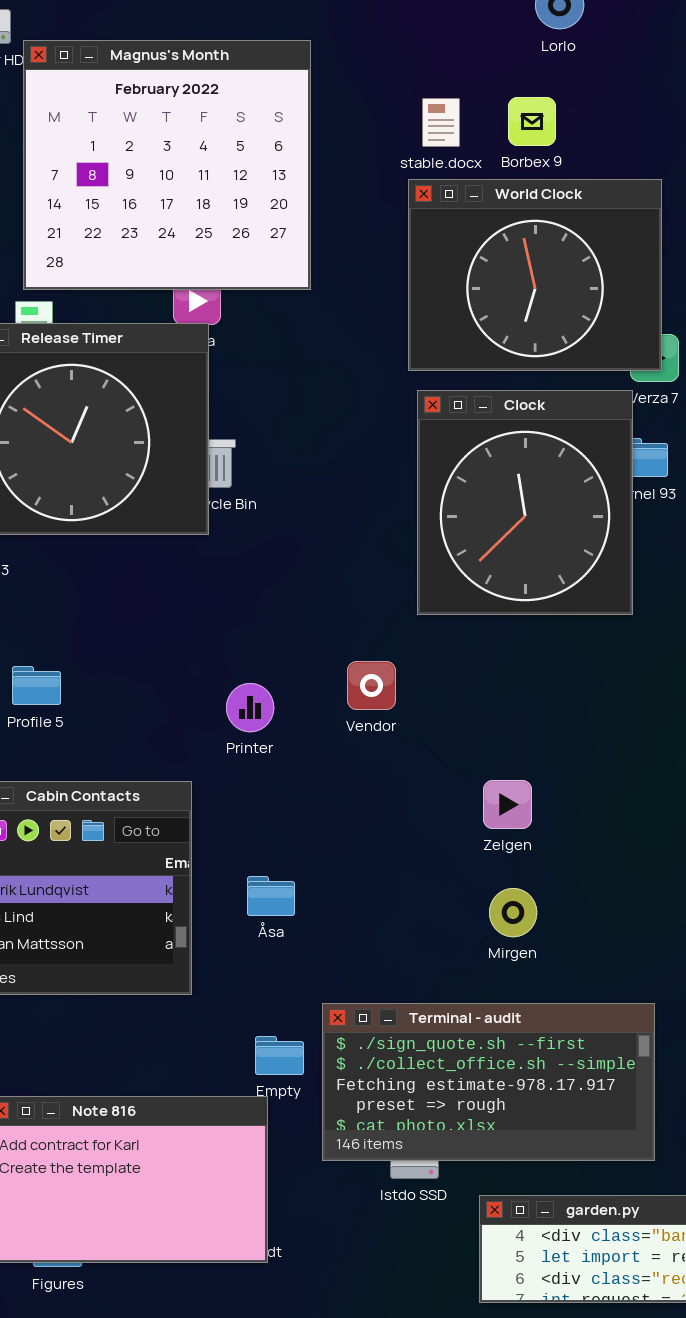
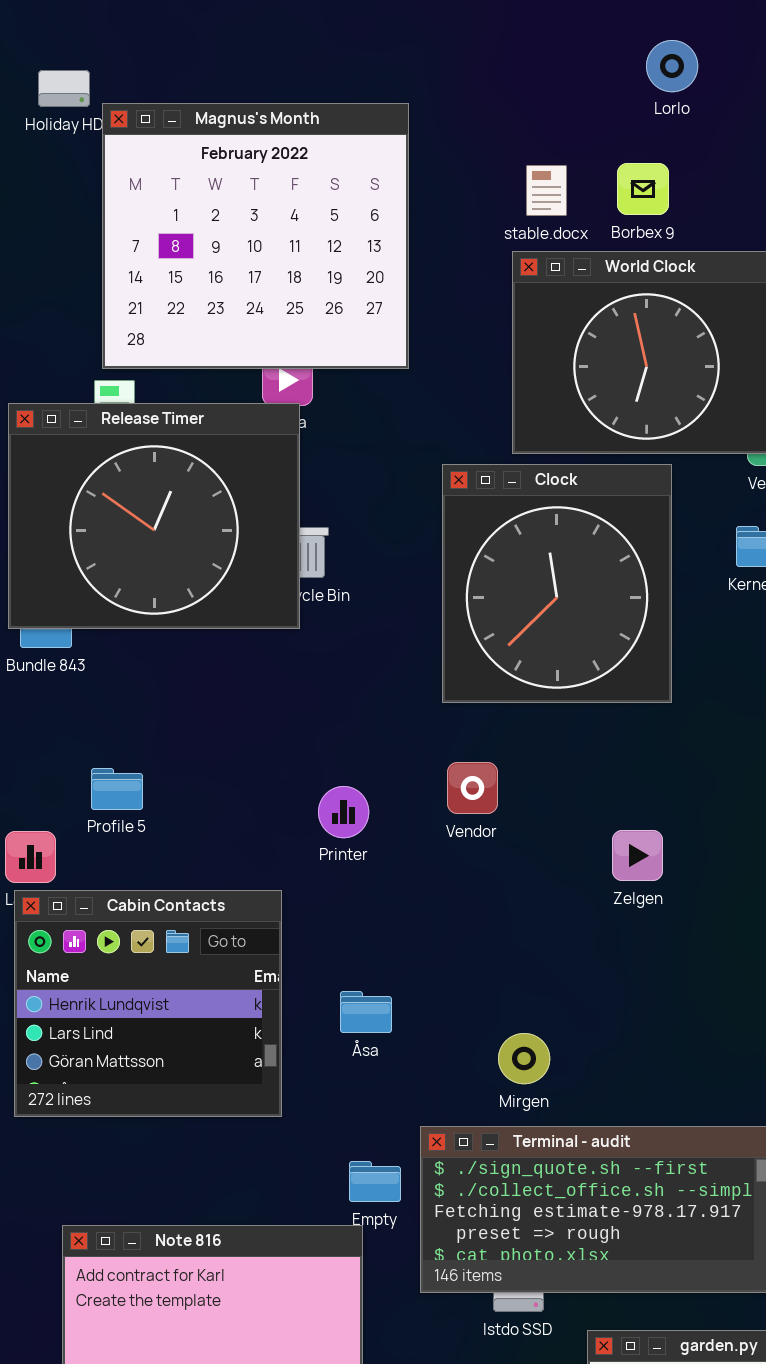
Clock: [417,390,633,615] -> [442,464,672,703], moved
Zelgen: [483,780,532,829] -> [612,830,663,881], moved
Mirgen: [489,888,537,937] -> [498,1033,550,1084], moved

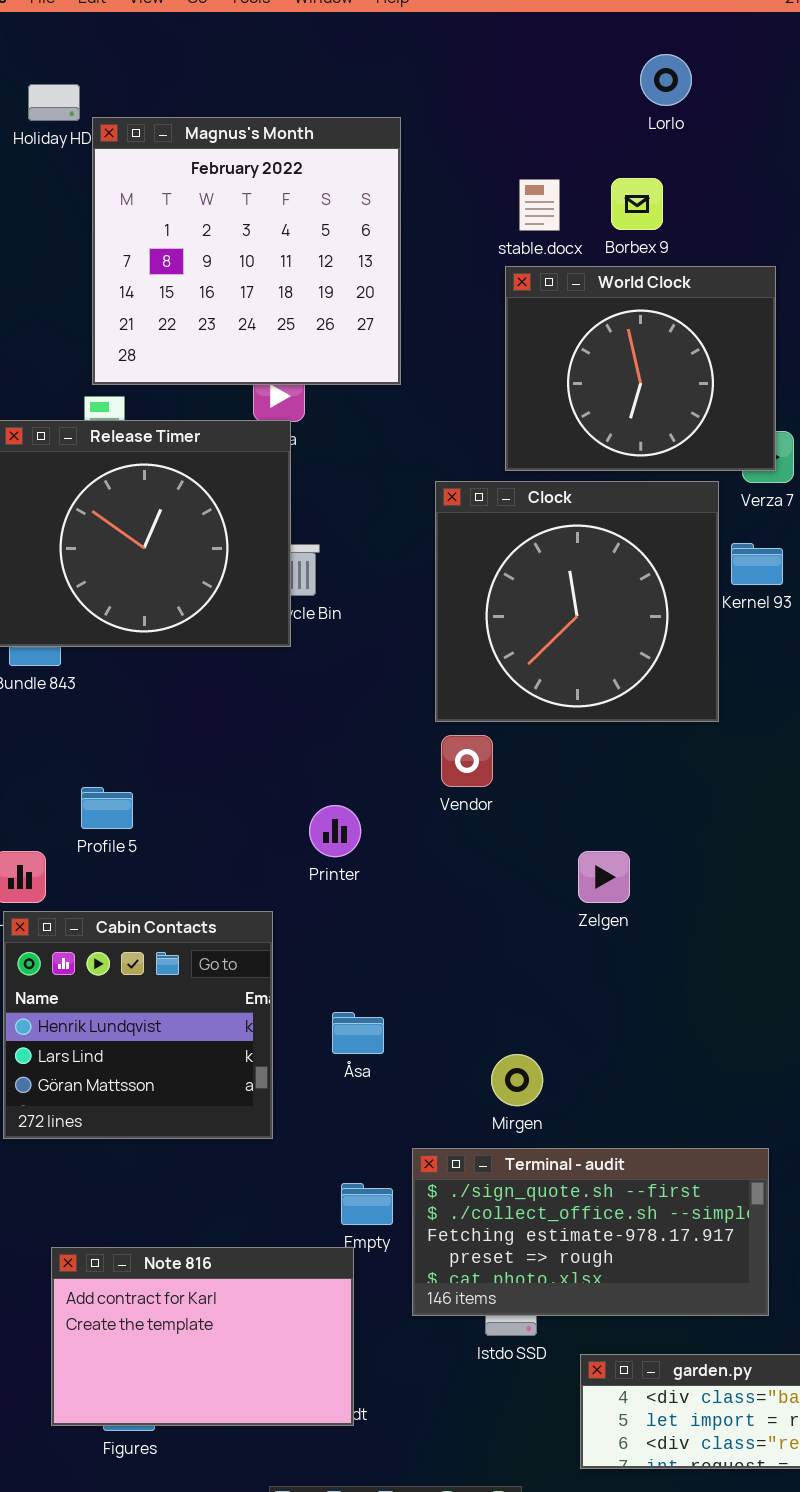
Clock: [442,464,672,703] -> [435,481,719,722], resized
Vendor: [447,762,498,814] -> [441,735,493,787], moved
Zelgen: [612,830,663,881] -> [578,851,630,903], moved

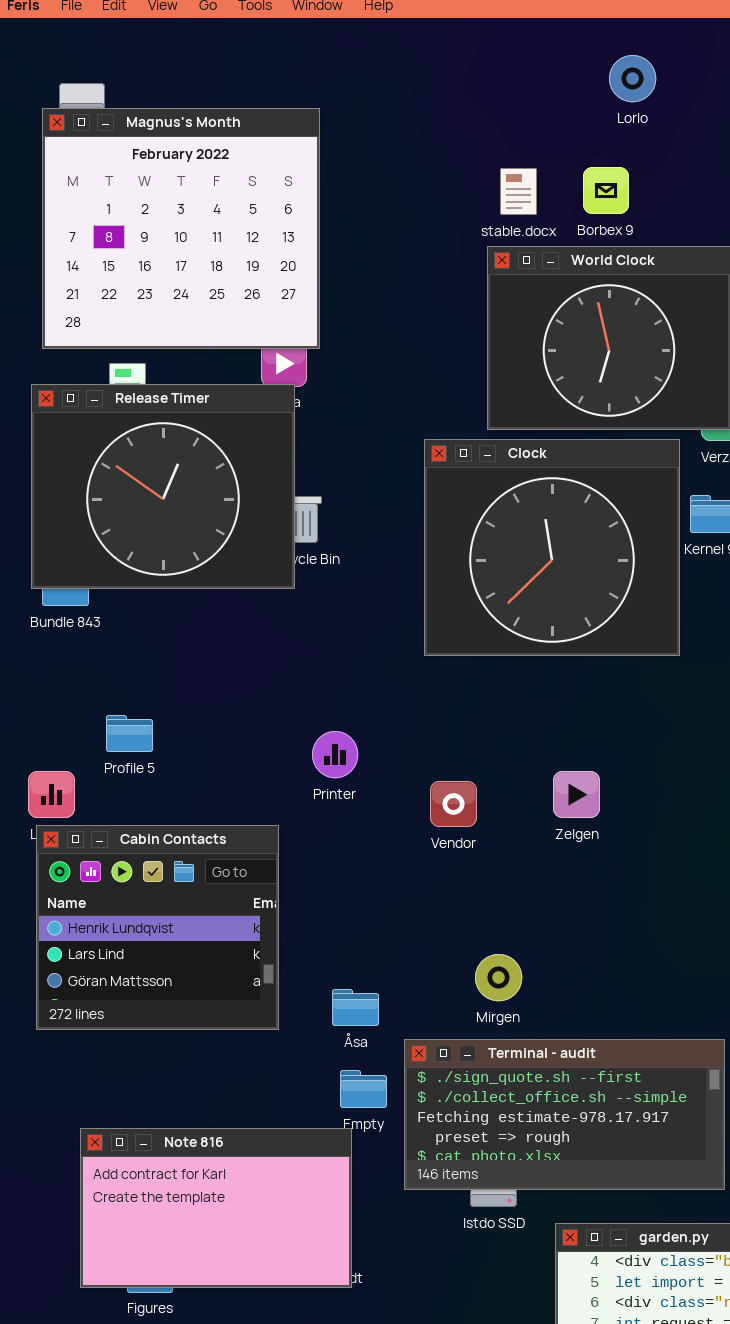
Magnus's Month: [92,117,401,385] -> [42,108,320,349], moved
Vendor: [441,735,493,787] -> [430,781,477,827], moved
Åsa: [332,1012,384,1054] -> [332,989,379,1026], moved

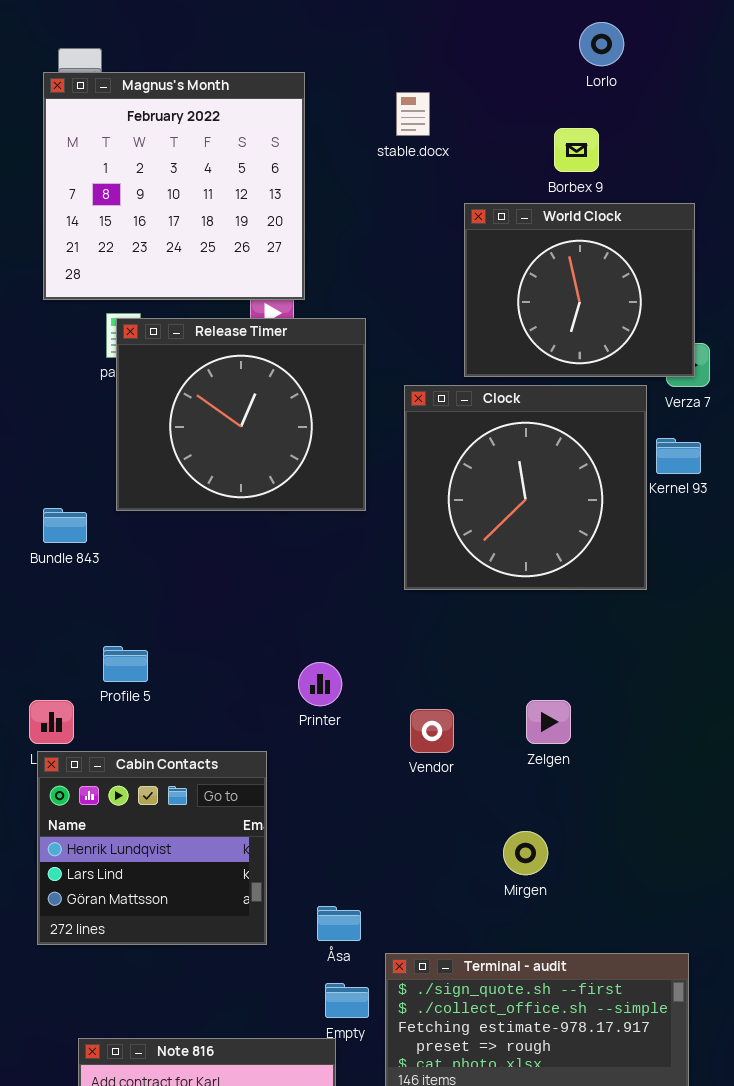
stable.docx: [500,168,537,215] -> [396,92,430,136], moved
Release Timer: [31,384,295,589] -> [116,318,366,511], moved
Mirgen: [475,954,522,1001] -> [503,831,548,875], moved

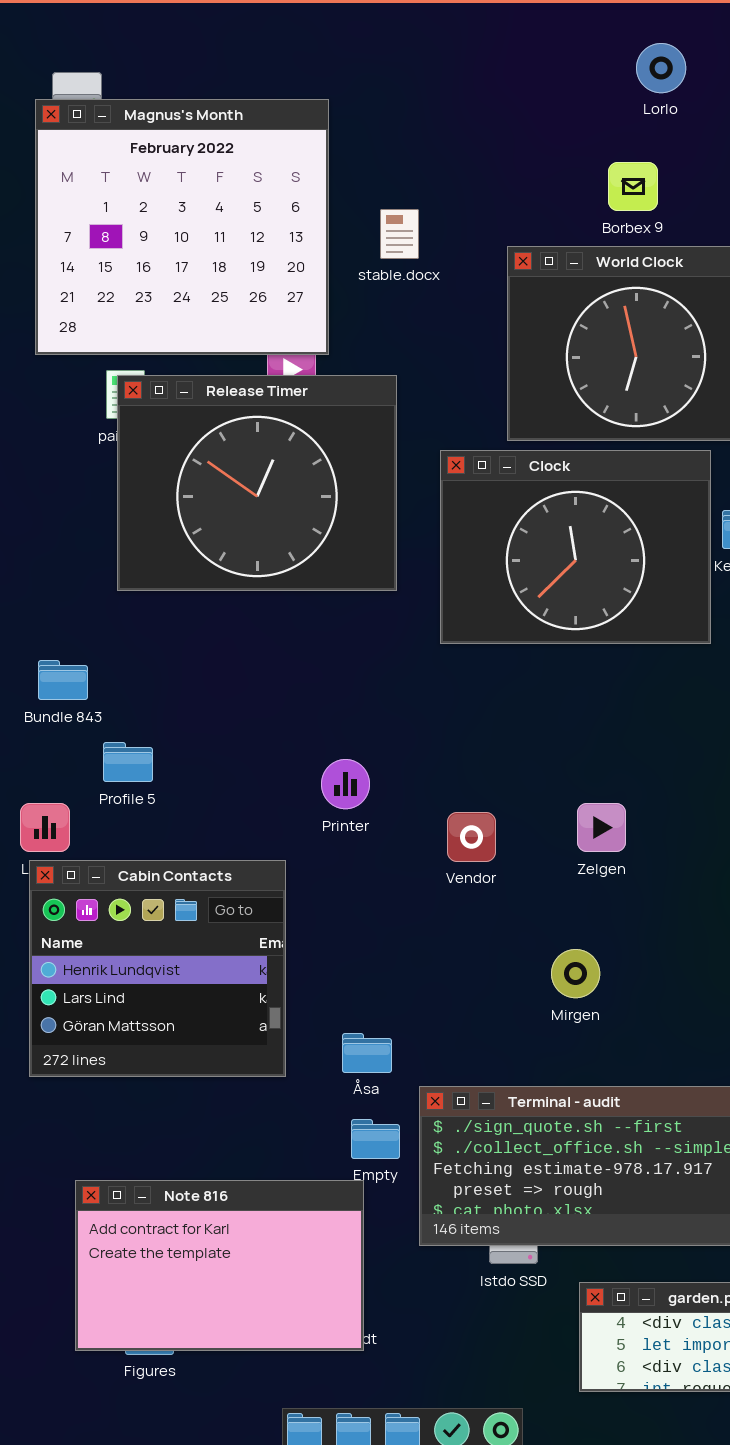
stable.docx: [396,92,430,136] -> [380,209,419,259], moved
Clock: [404,385,647,590] -> [440,450,711,644], resized
Bundle 843: [43,508,87,543] -> [38,660,88,700], moved

